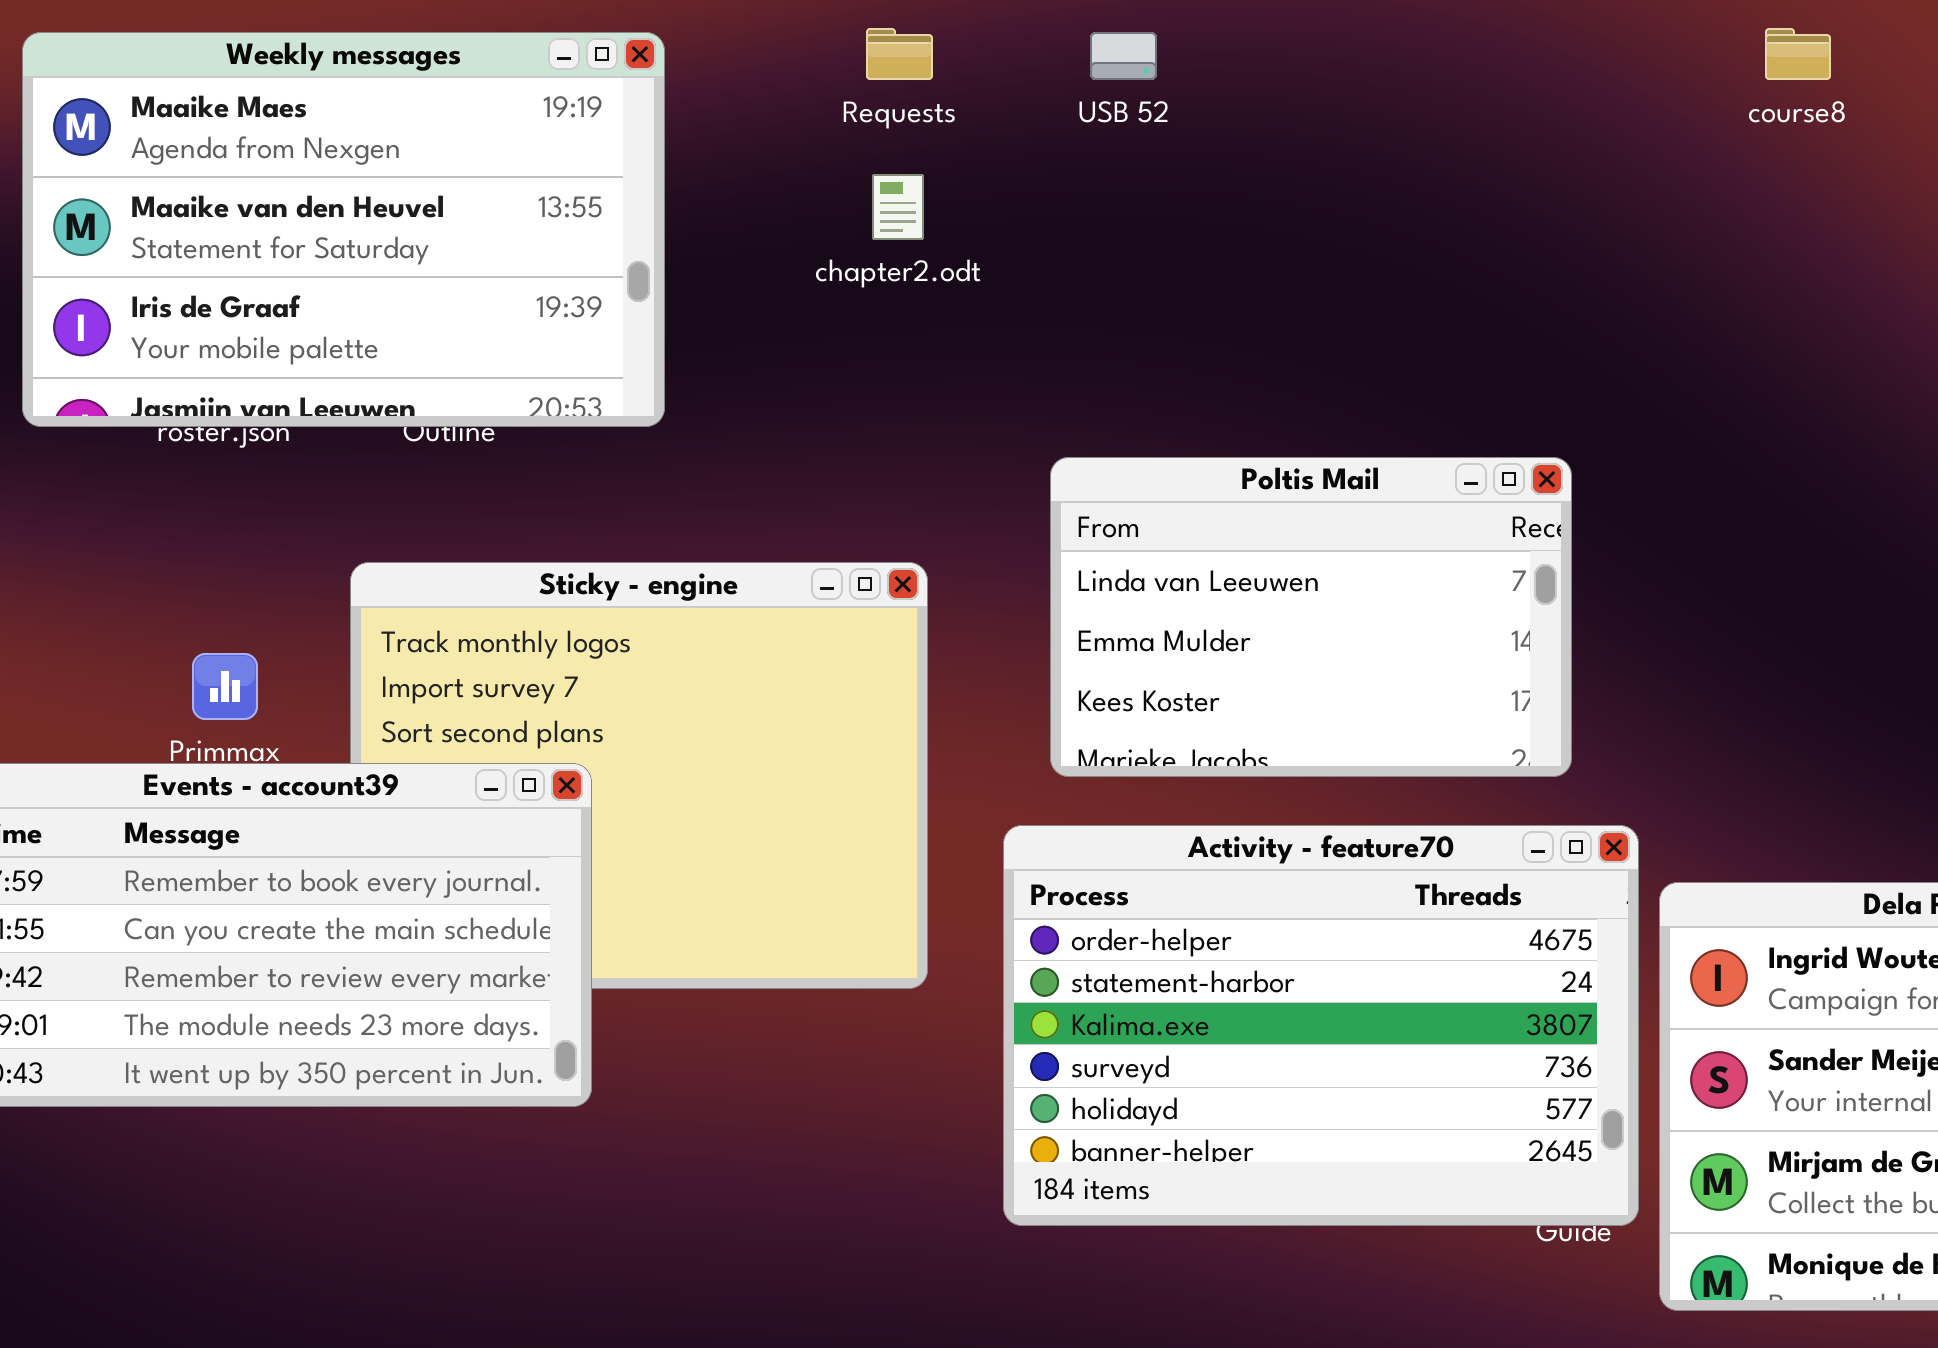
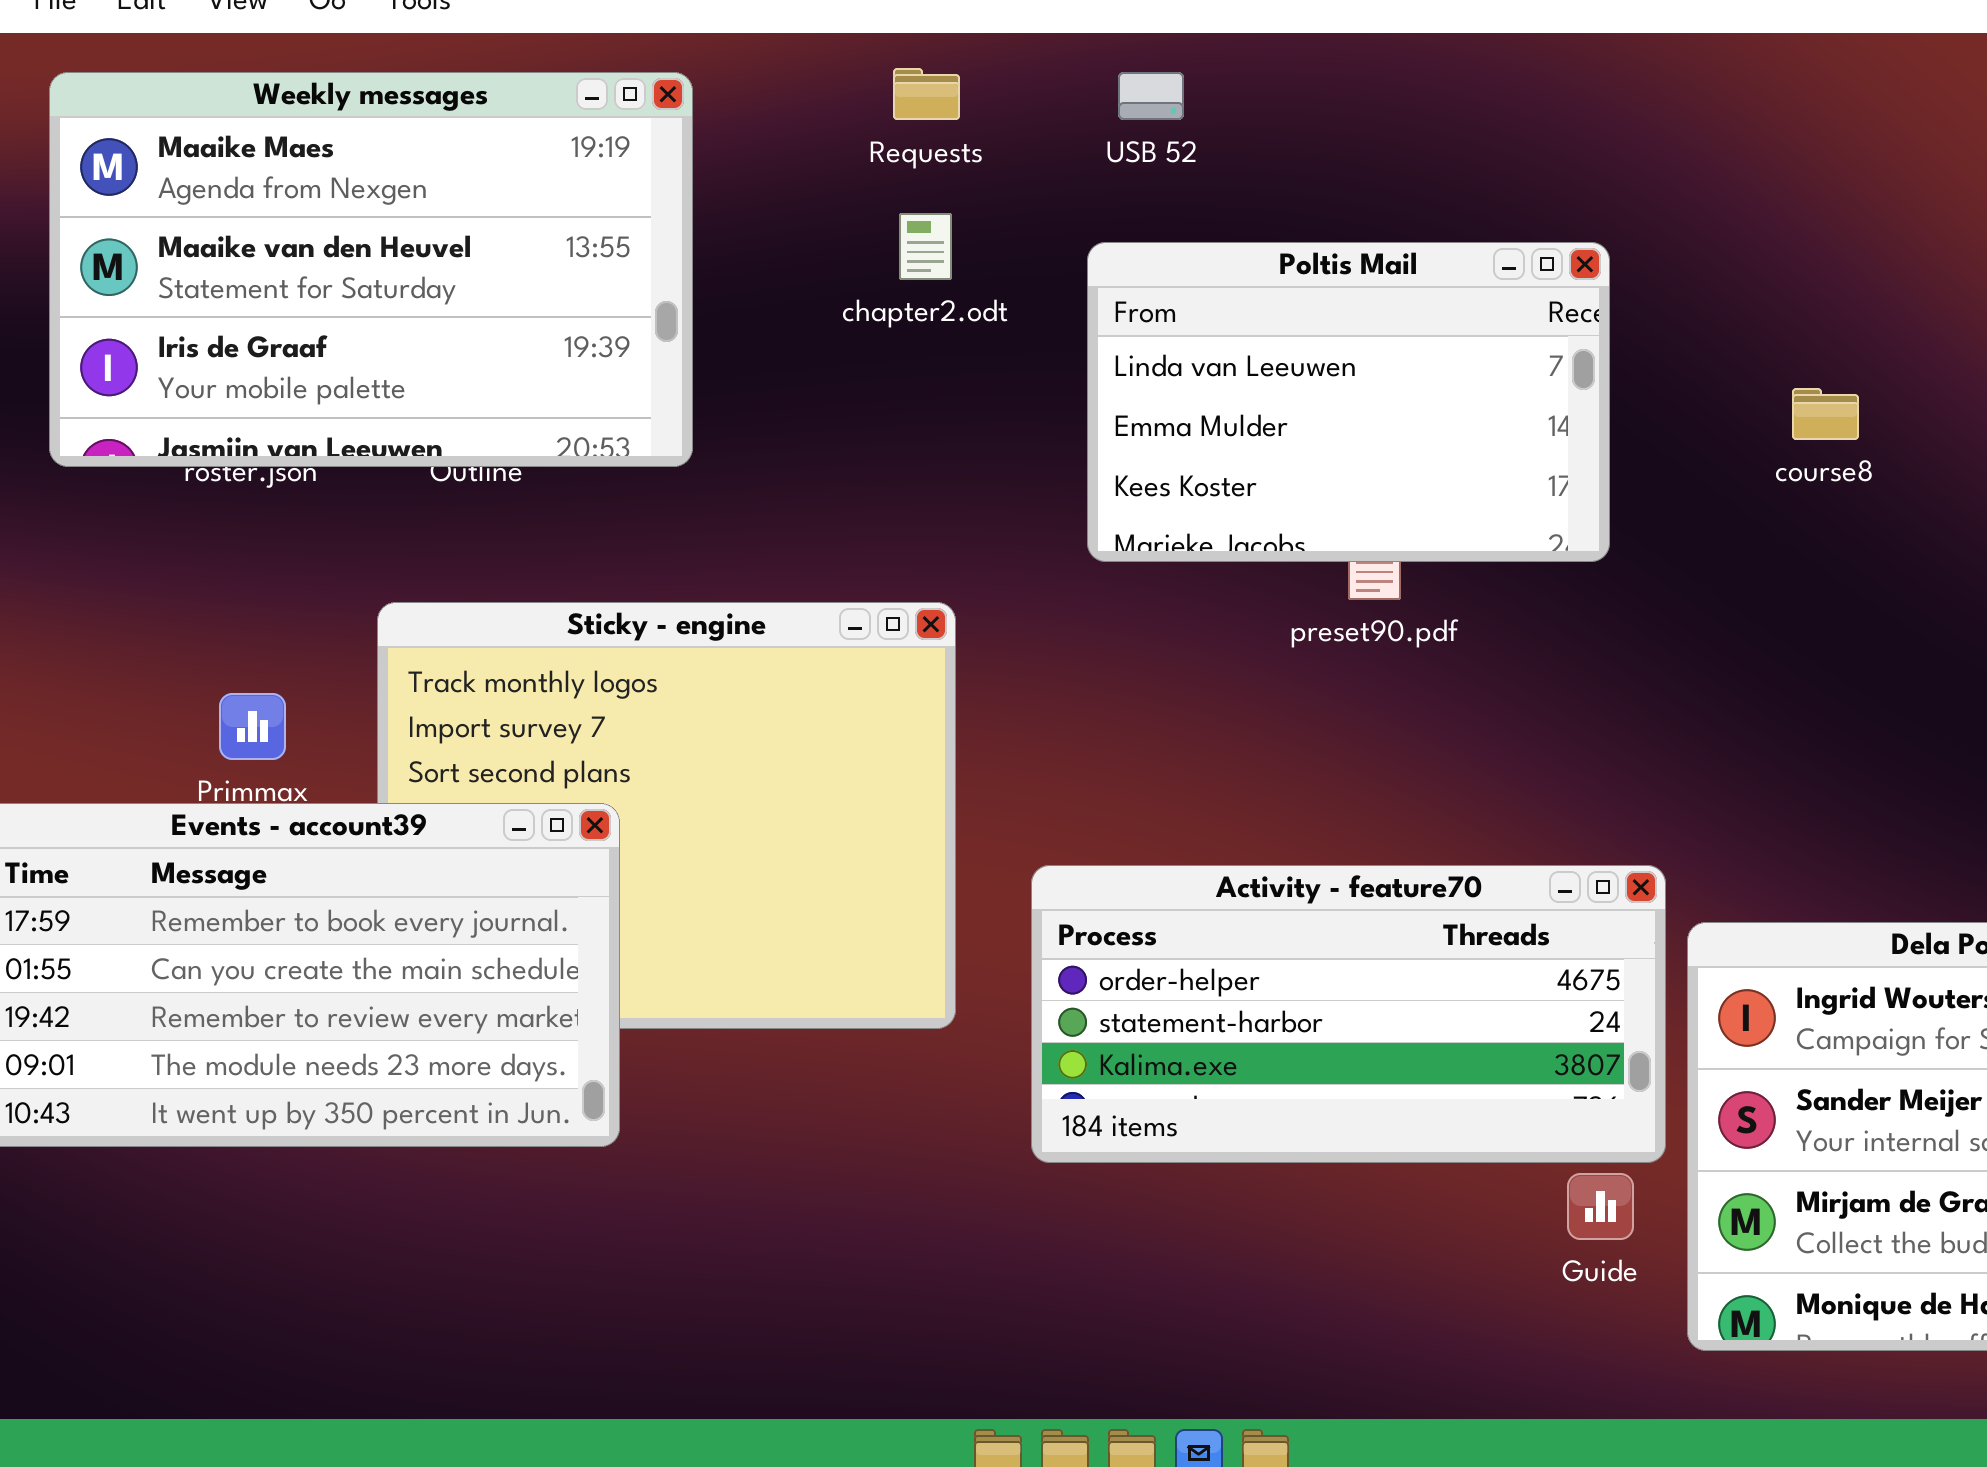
course8: [1765,28,1831,80] -> [1792,388,1859,440], moved
Poltis Mail: [1050,457,1572,777] -> [1087,242,1610,562], moved
Activity - feature70: [1003,825,1639,1226] -> [1031,865,1666,1163], resized

